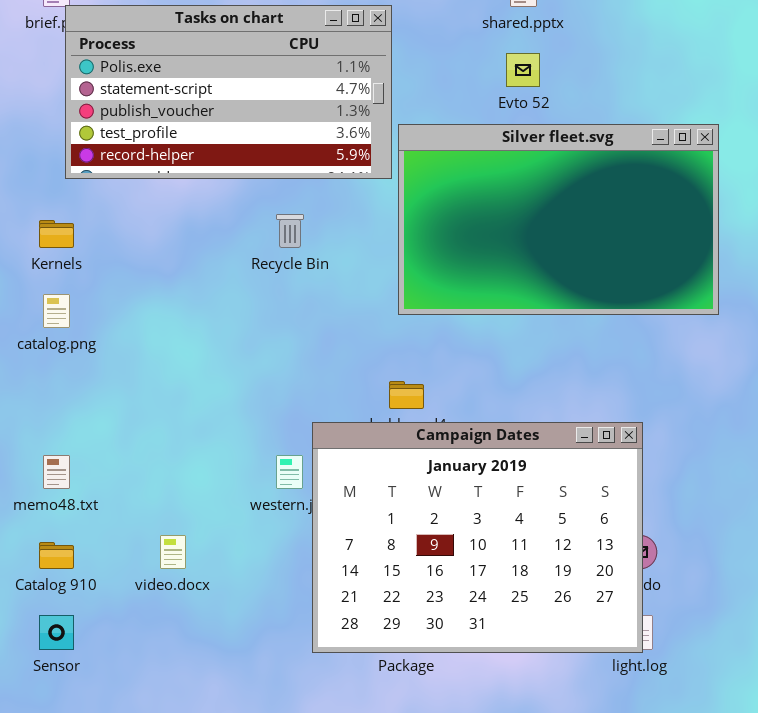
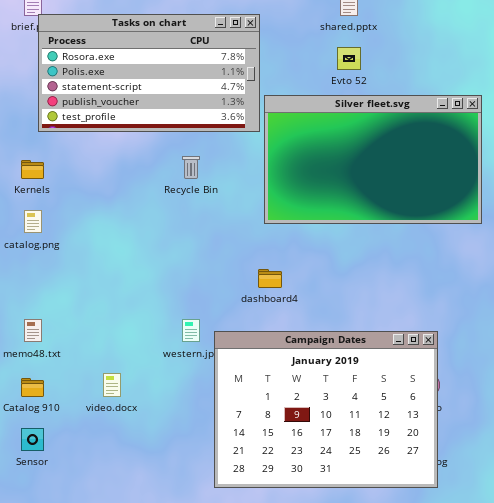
Tasks on chart: [65,5,392,179] -> [38,14,260,132], scrolled up 1 row
Campaign Dates: [312,422,643,653] -> [214,331,438,488], moved

